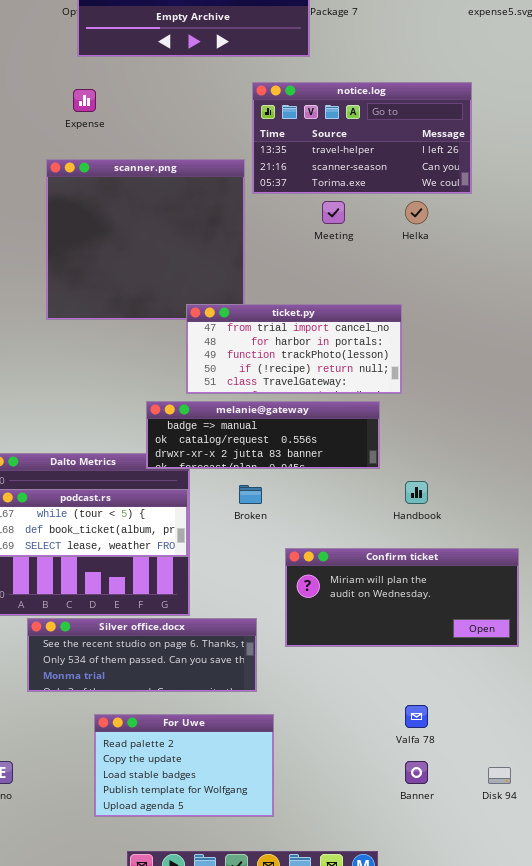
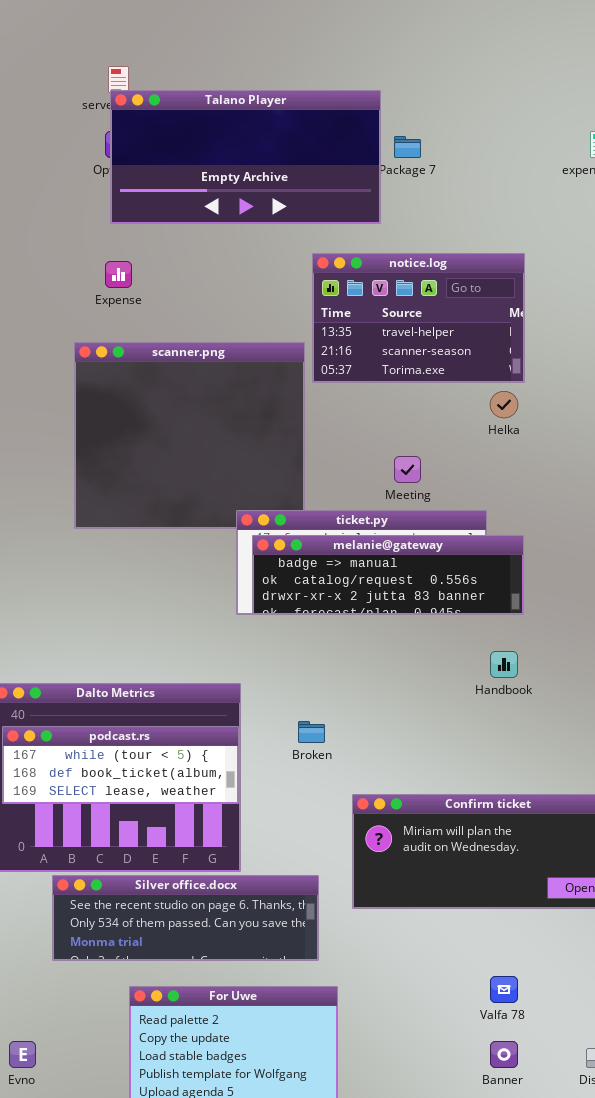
notice.log: [252,82,472,194] -> [312,253,525,383], resized
Meeting: [322,201,345,224] -> [394,456,421,483], moved
melanie@gateway: [146,401,380,469] -> [252,535,524,615], moved
Handbook: [405,481,428,504] -> [490,651,518,678], moved

